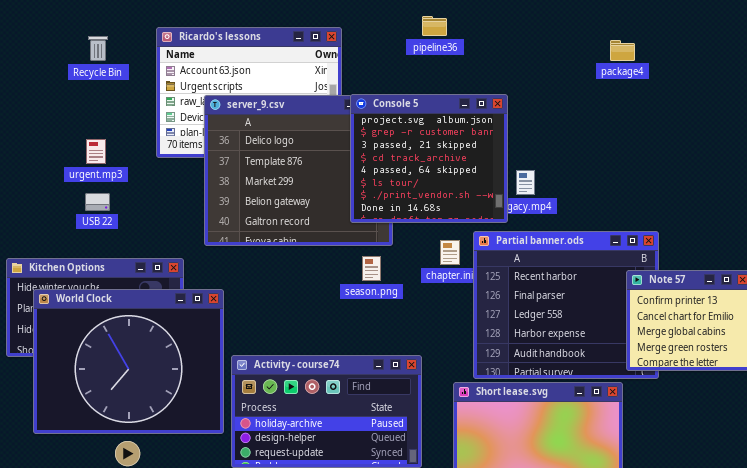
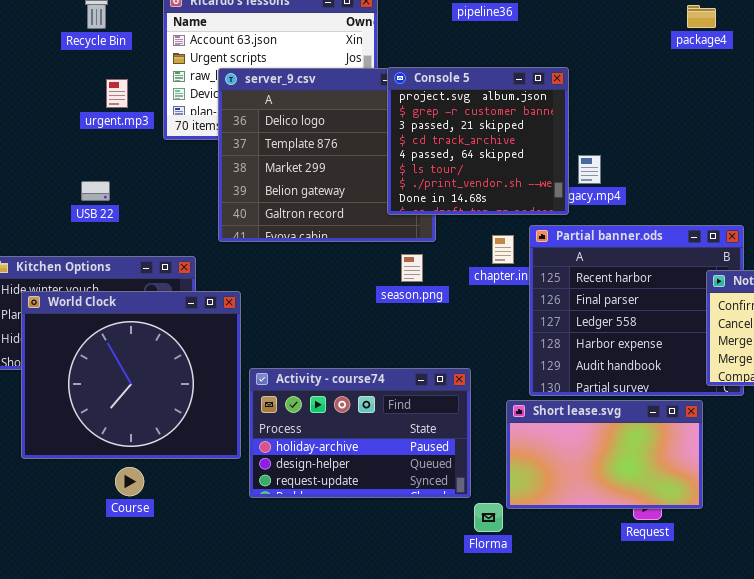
urgent.mp3: [86,139,106,164] -> [106,79,128,108], moved

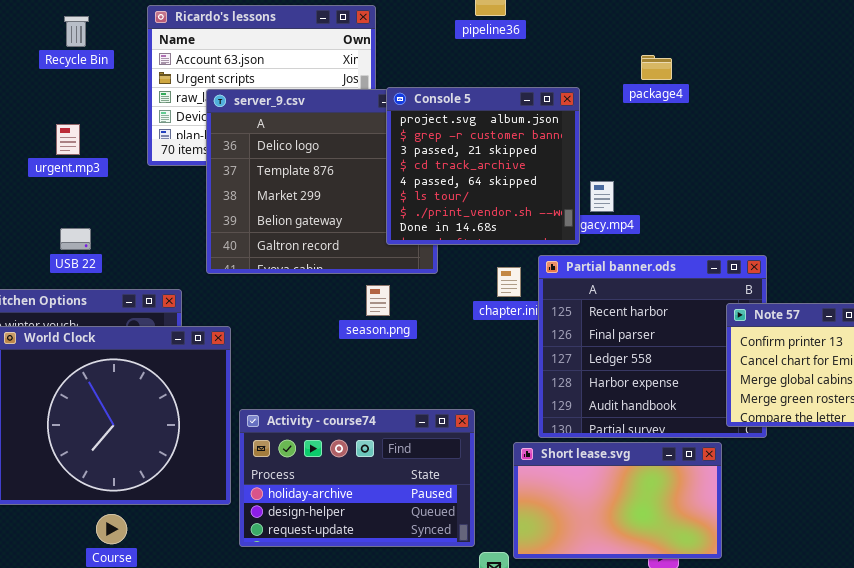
package4: [687,5,716,28] -> [641,55,672,80], moved
urgent.mp3: [106,79,128,108] -> [56,124,80,155], moved
USB 22: [81,181,110,201] -> [60,228,91,250], moved
season.png: [401,254,423,282] -> [366,285,390,316], moved

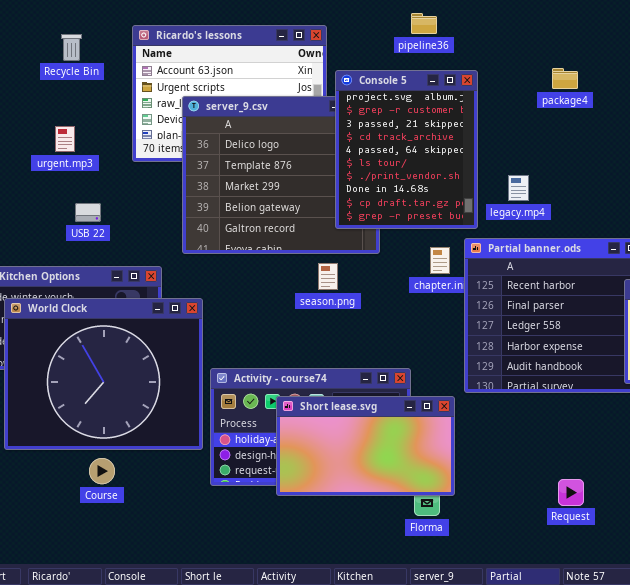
Console 5: [386,87,580,245] -> [335,70,478,229], resized
USB 22: [60,228,91,250] -> [75,203,101,222], moved
Short lease.svg: [513,442,722,559] -> [276,396,455,496], moved

